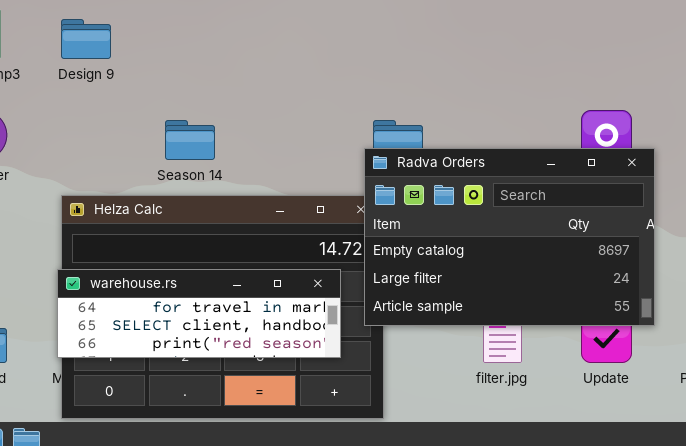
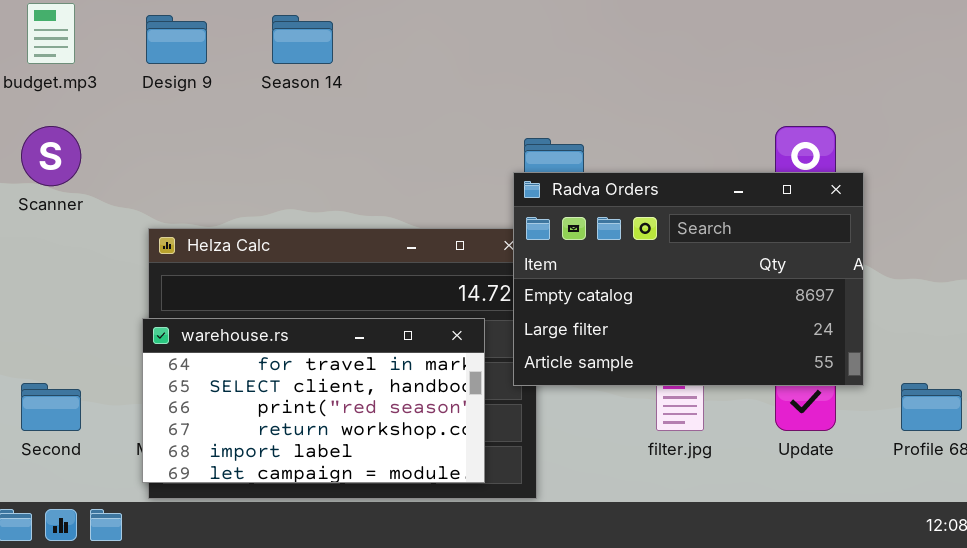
Season 14: [165,120,215,160] -> [272,15,333,64], moved
warehouse.rs: [57,269,341,358] -> [142,318,485,483], resized

